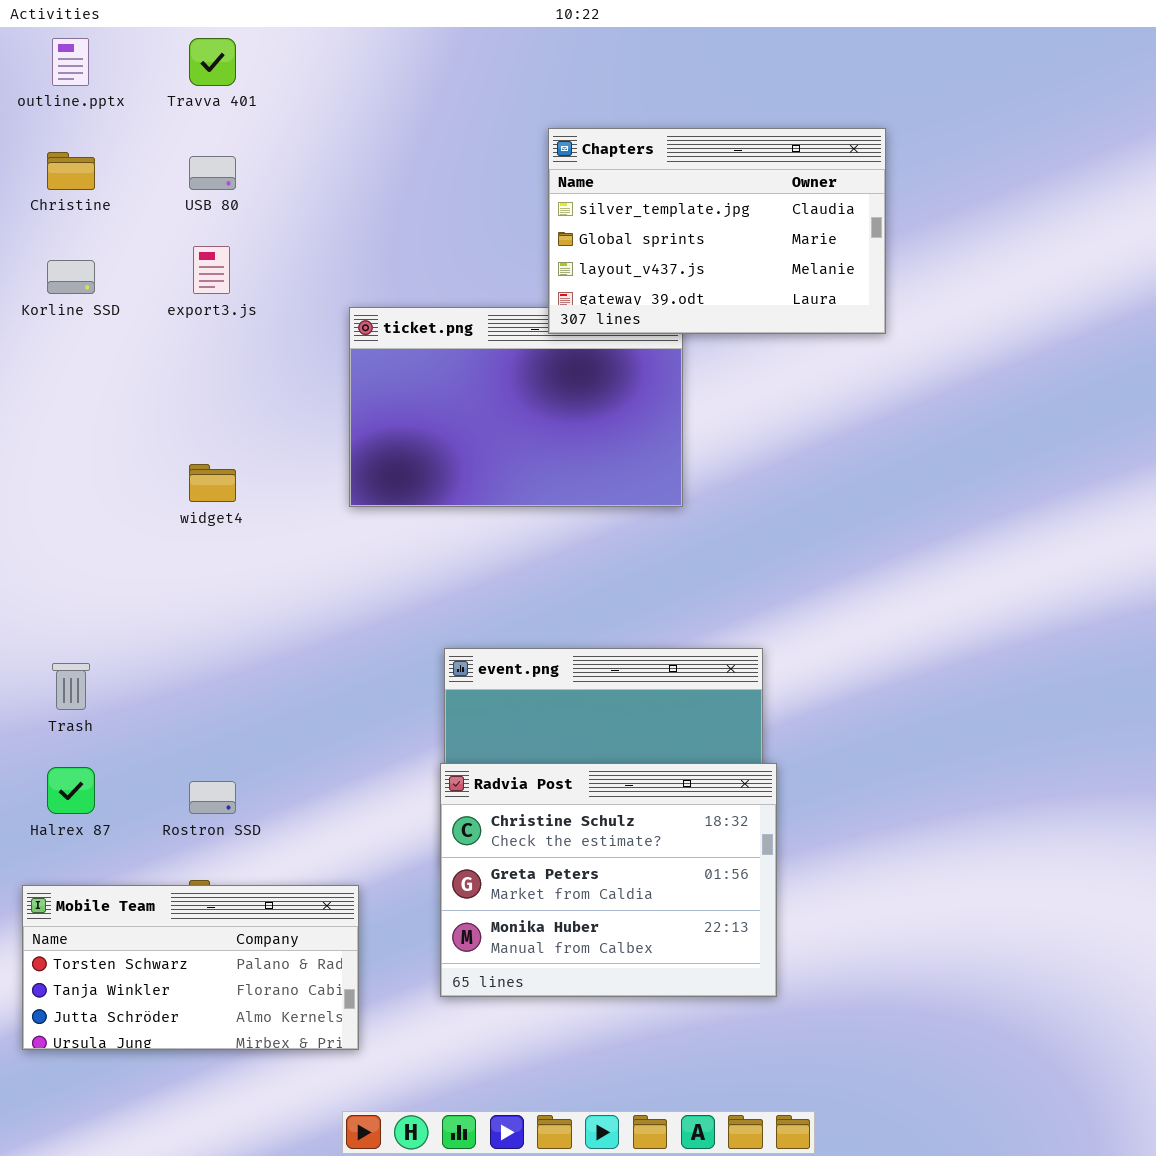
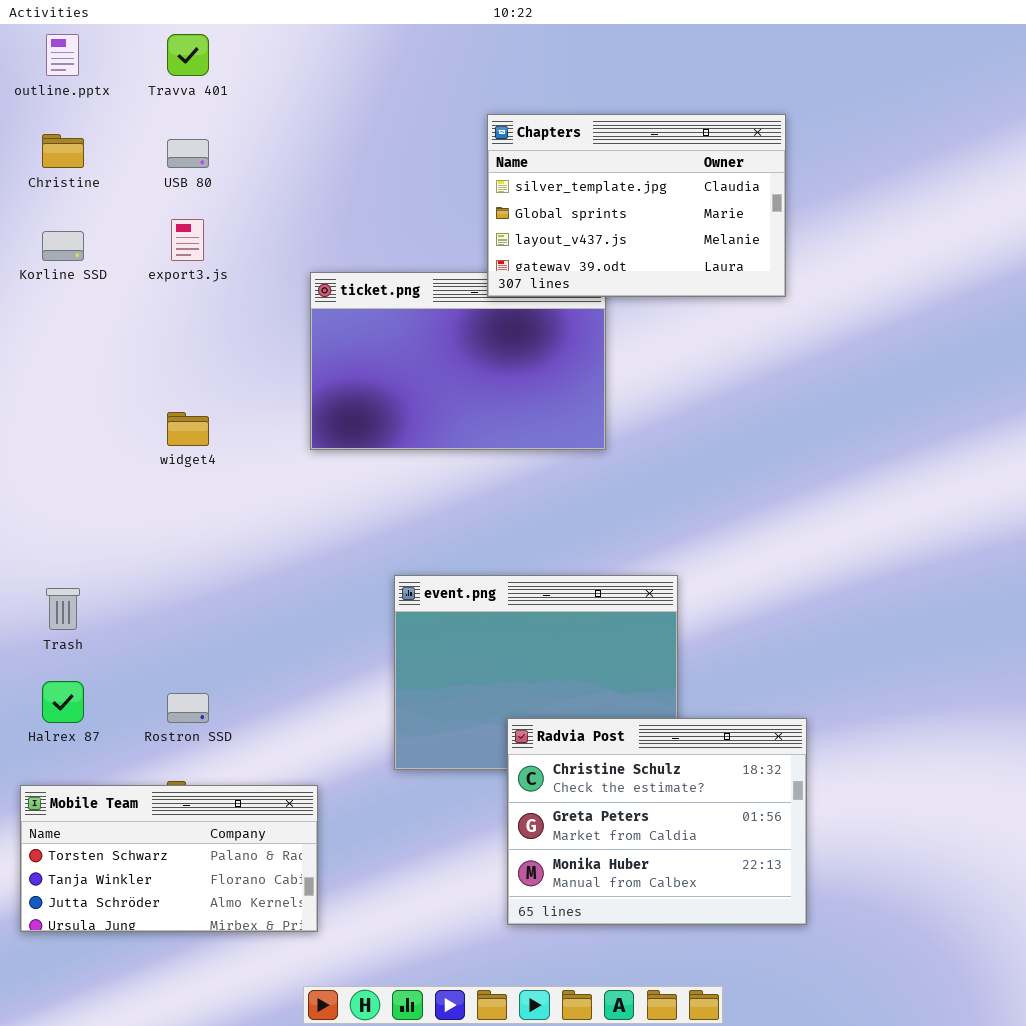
Radvia Post: [440,763,777,997] -> [507,718,807,925], moved

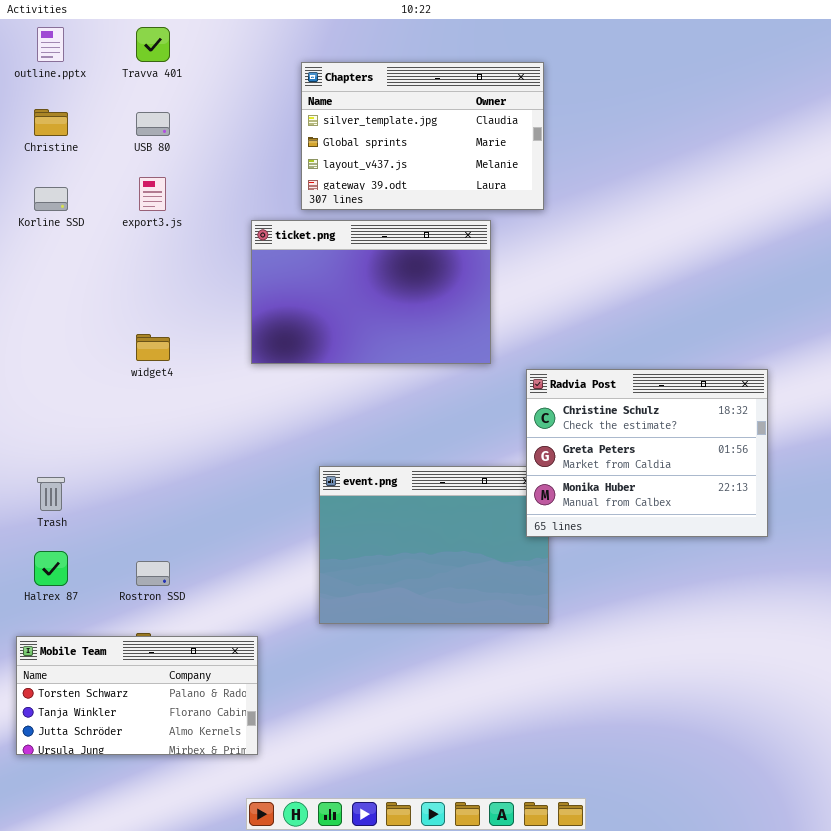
Chapters: [487,114,786,297] -> [301,62,544,210], moved
Radvia Post: [507,718,807,925] -> [526,369,768,537], moved

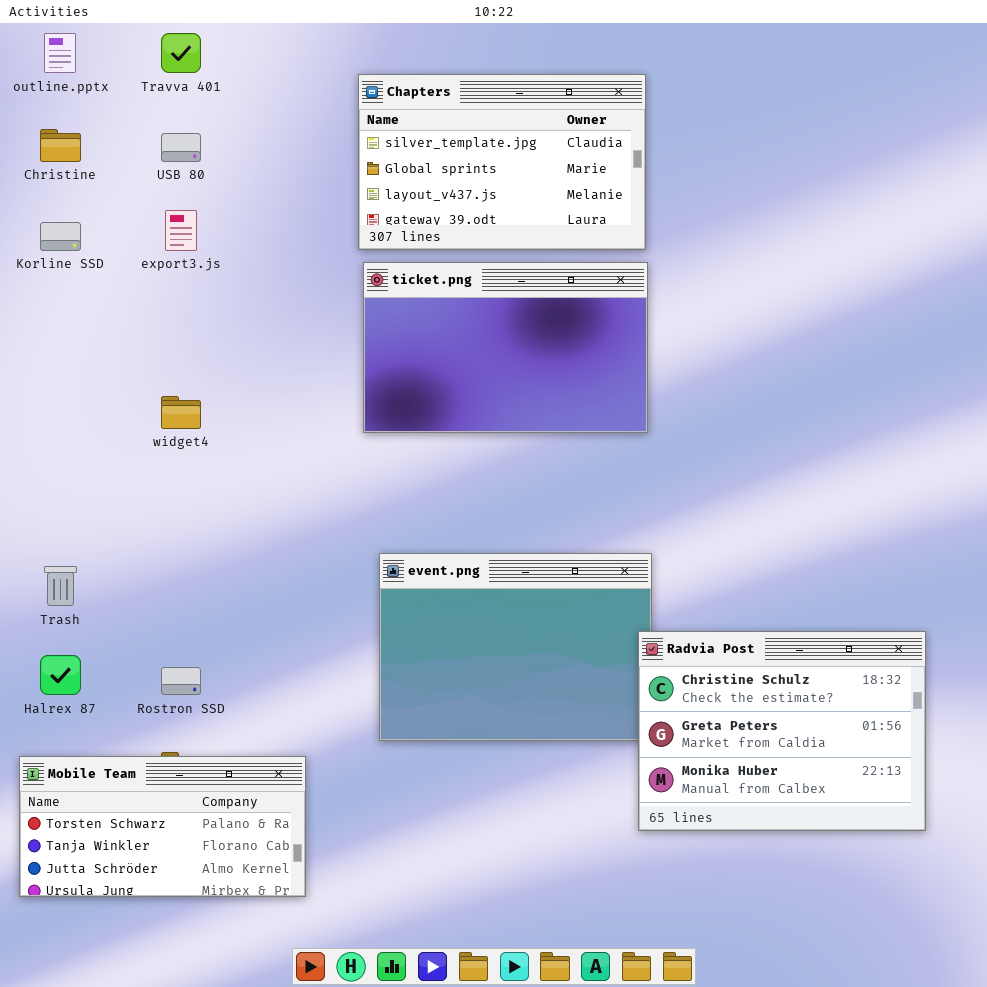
ticket.png: [251,220,491,364] -> [363,262,648,433], moved
Radvia Post: [526,369,768,537] -> [638,631,926,831], moved

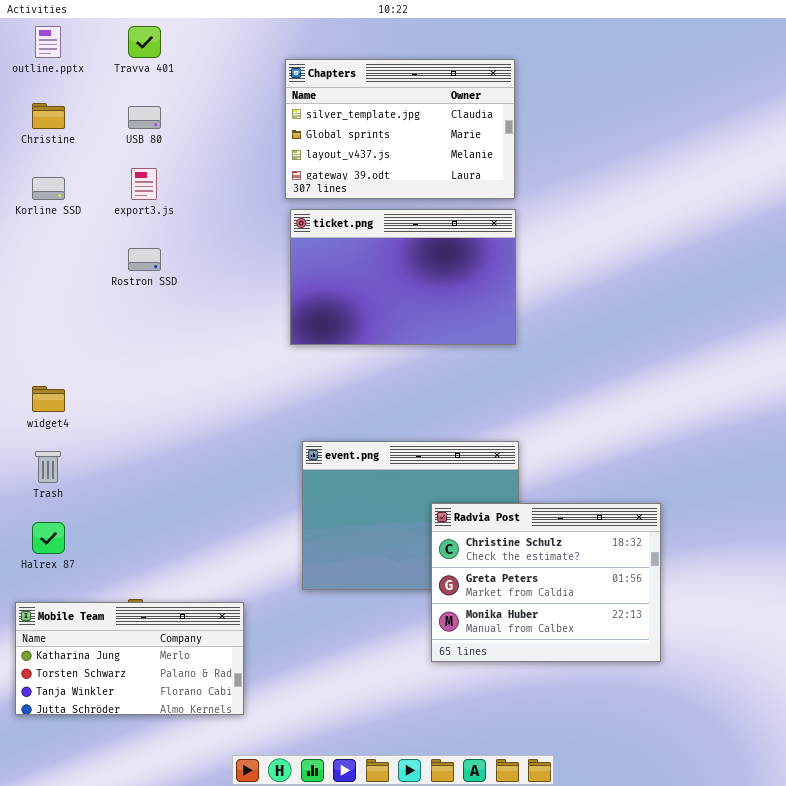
widget4: [161,396,201,429] -> [32,386,65,412], moved
Radvia Post: [638,631,926,831] -> [431,503,661,662], moved
Rostron SSD: [161,667,201,695] -> [128,248,161,271], moved
Mobile Team: [19,756,306,897] -> [15,602,244,715], scrolled up 1 row

